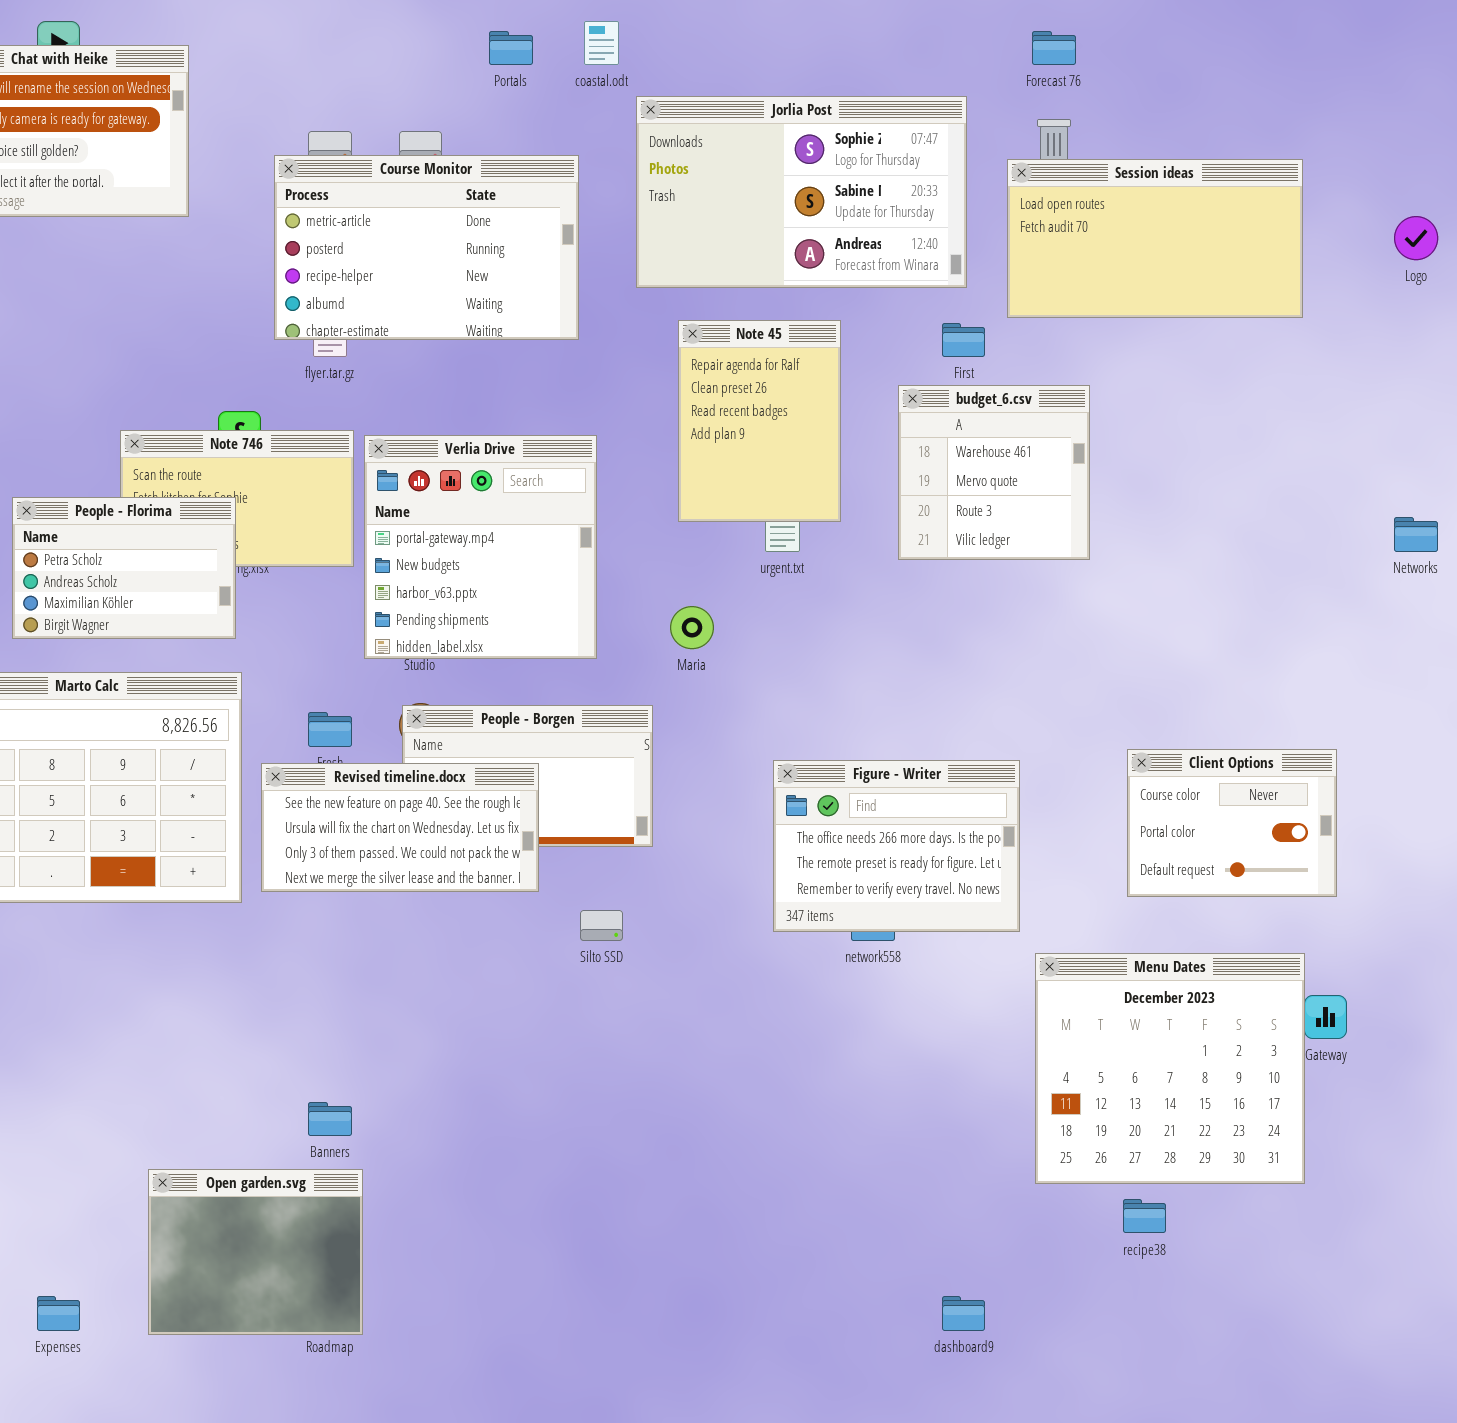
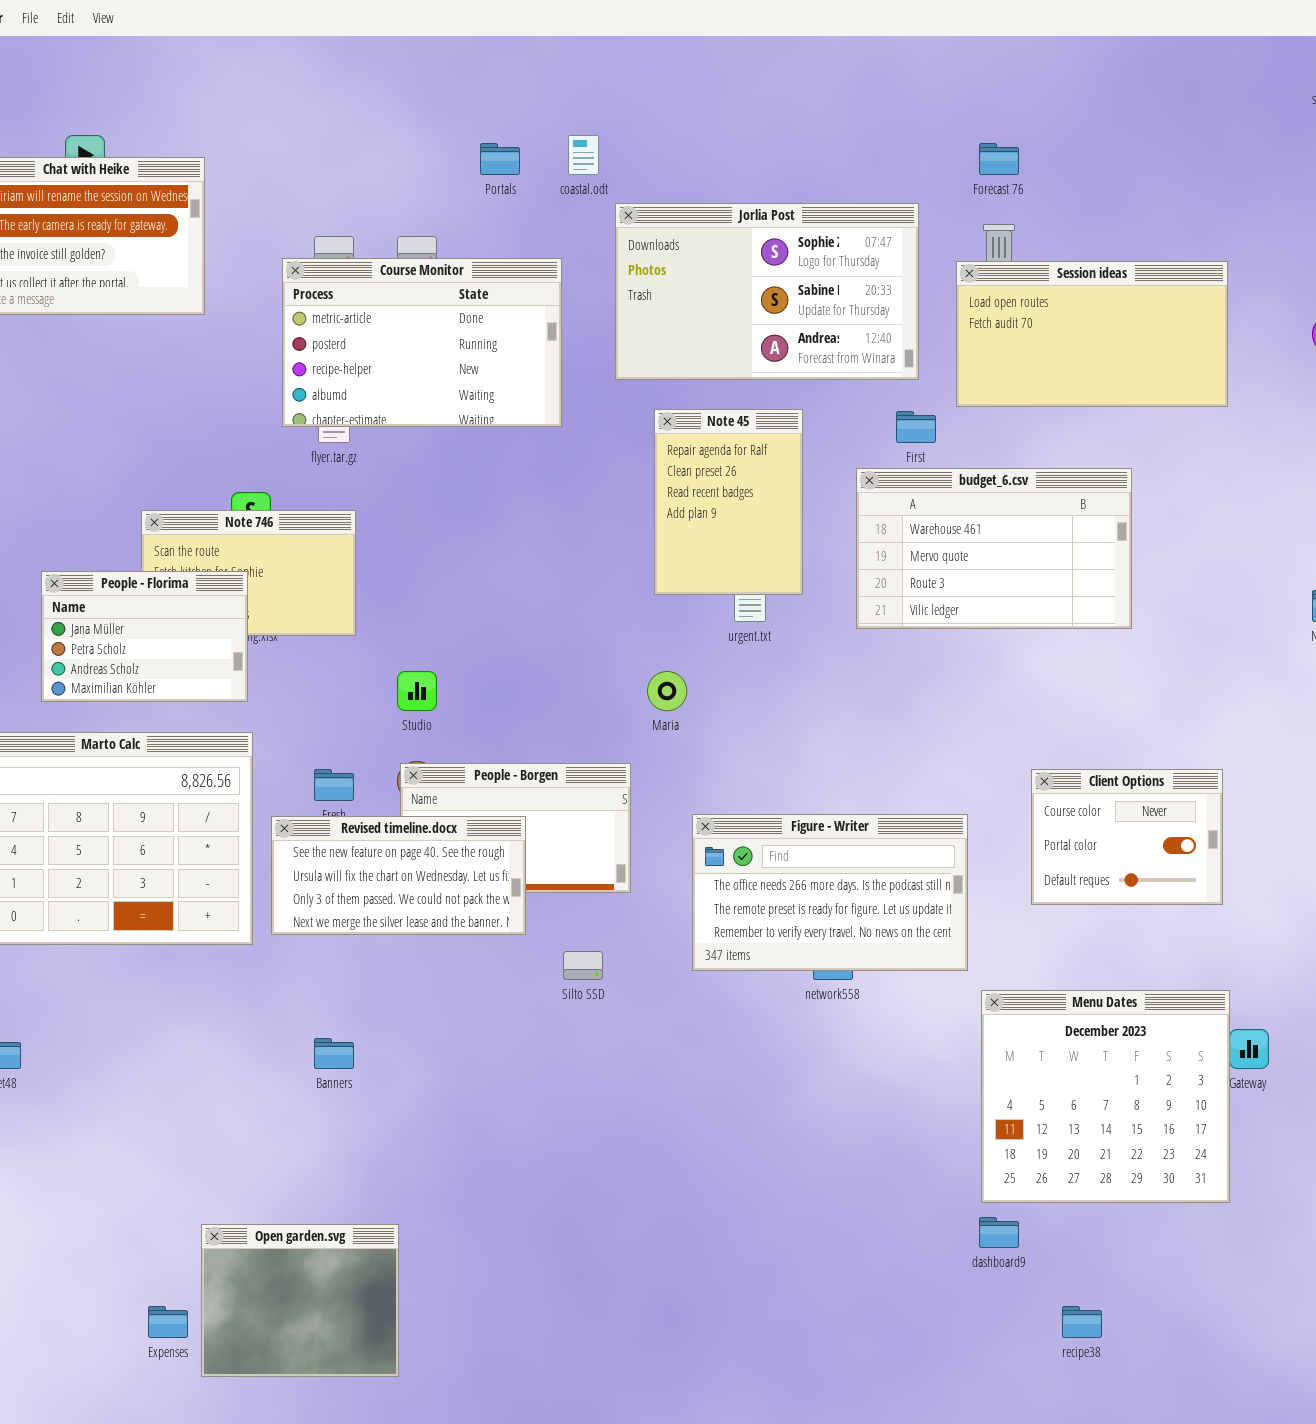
budget_6.csv: [898,385,1090,560] -> [856,468,1132,629], resized
Verlia Drive: [364,435,597,659] -> none, closed
People - Florima: [12,497,236,639] -> [41,571,248,702], scrolled up 1 row
Client Options: [1127,749,1337,897] -> [1031,769,1223,905], moved
Figure - Writer: [773,760,1020,932] -> [692,814,968,971], resized
Banners: [308,1102,352,1136] -> [314,1038,354,1069], moved
Open garden.svg: [148,1169,363,1335] -> [201,1224,399,1377], moved
recipe38: [1123,1199,1166,1233] -> [1062,1306,1102,1338], moved
Expenses: [37,1296,80,1331] -> [148,1306,188,1338], moved
dashboard9: [942,1296,985,1331] -> [979,1217,1019,1248], moved

